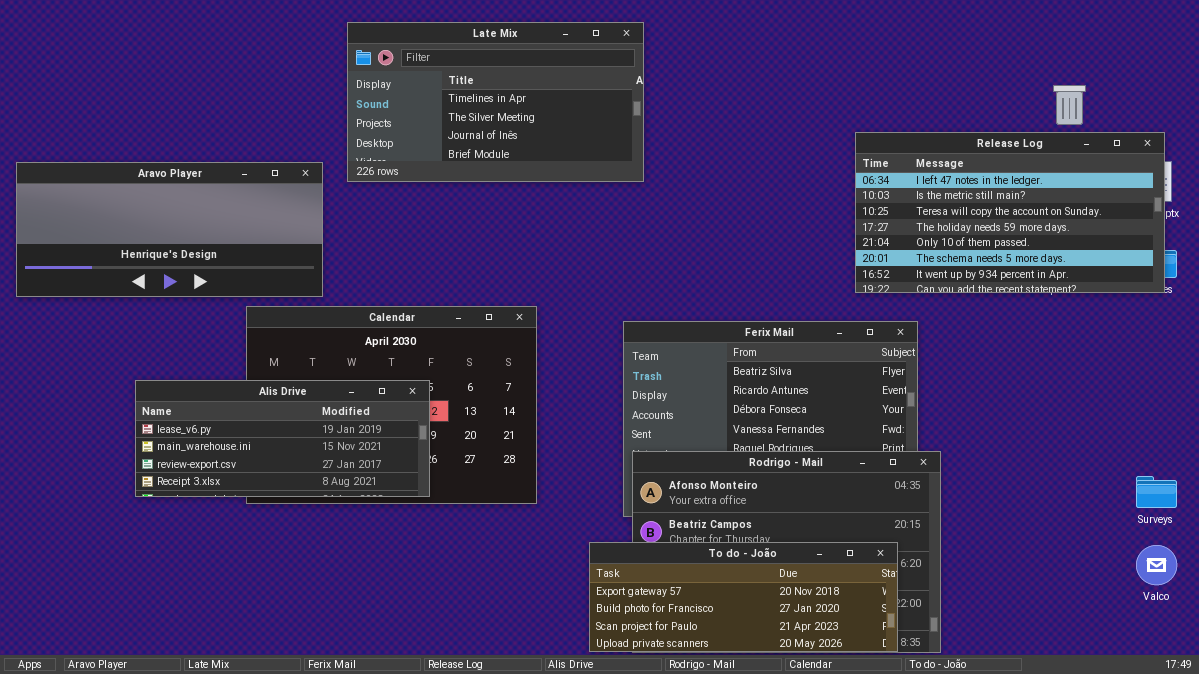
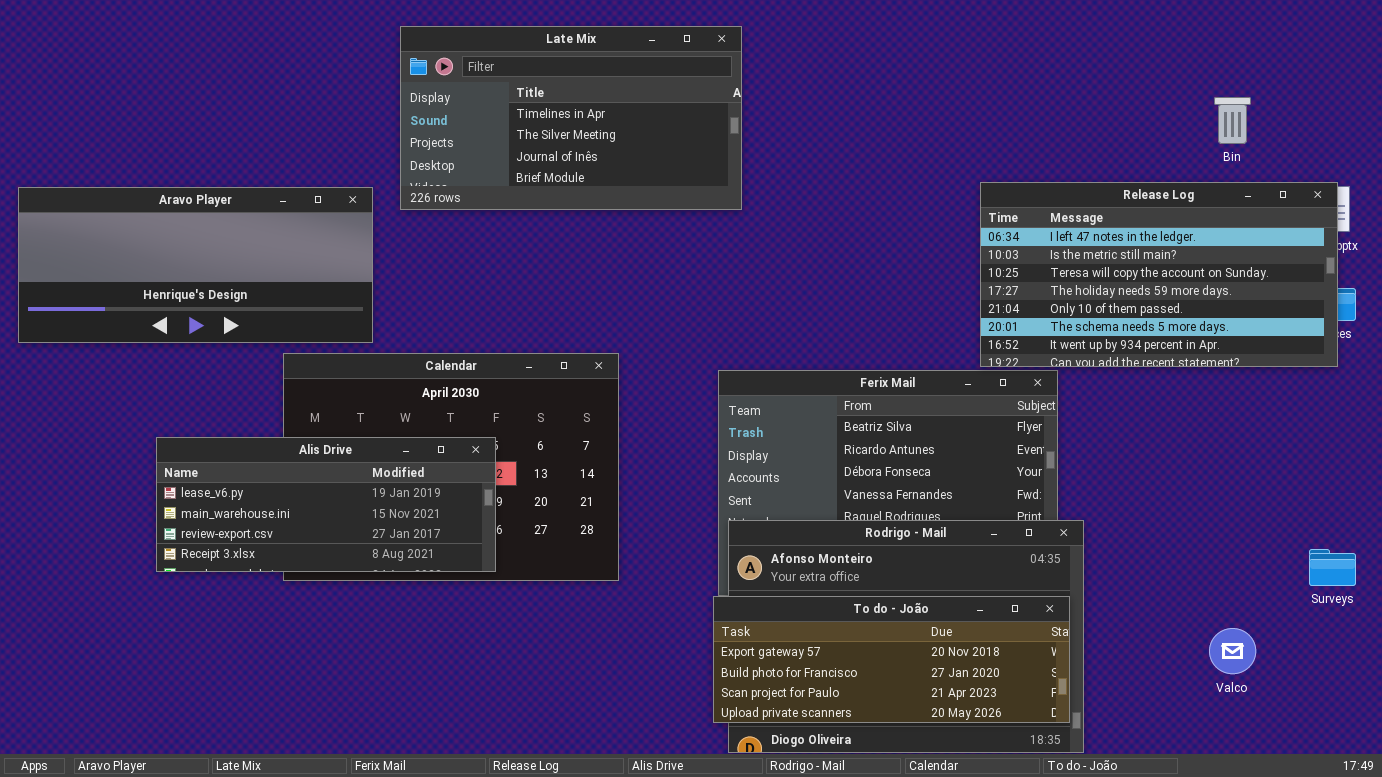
Release Log: [855,132,1165,293] -> [980,182,1338,367], moved
To do - João: [589,542,898,652] -> [713,596,1070,723], moved
Valco: [1136,545,1177,585] -> [1209,628,1256,674], moved

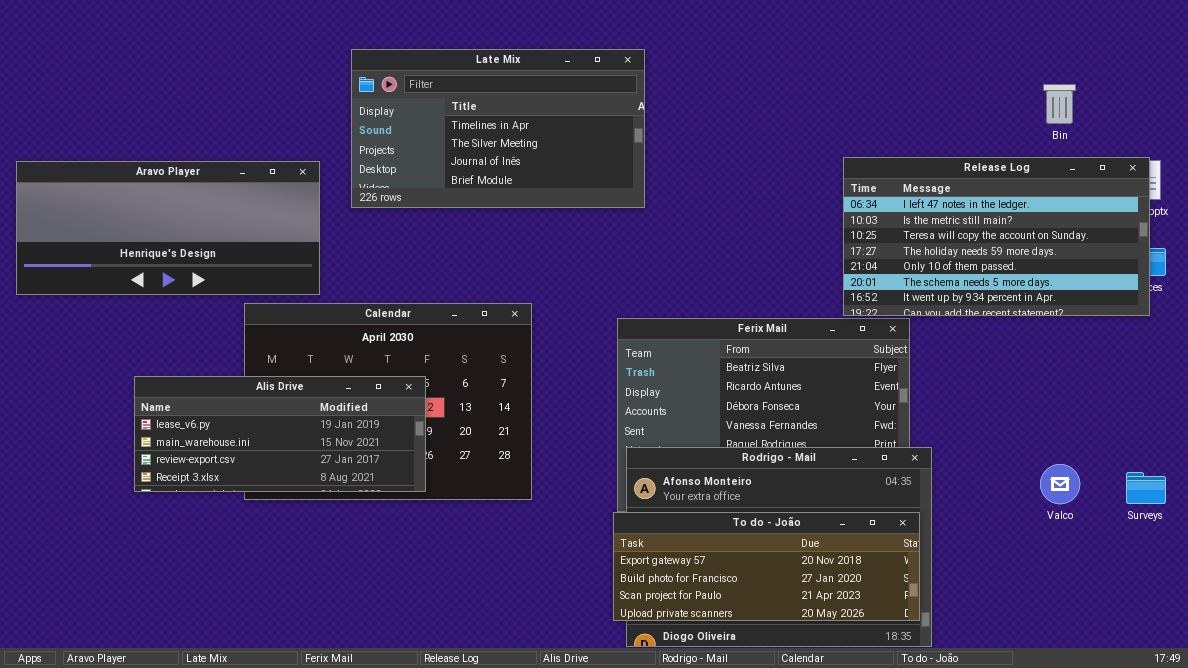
Late Mix: [400,26,742,210] -> [351,49,645,208], moved
Valco: [1209,628,1256,674] -> [1040,464,1080,504], moved

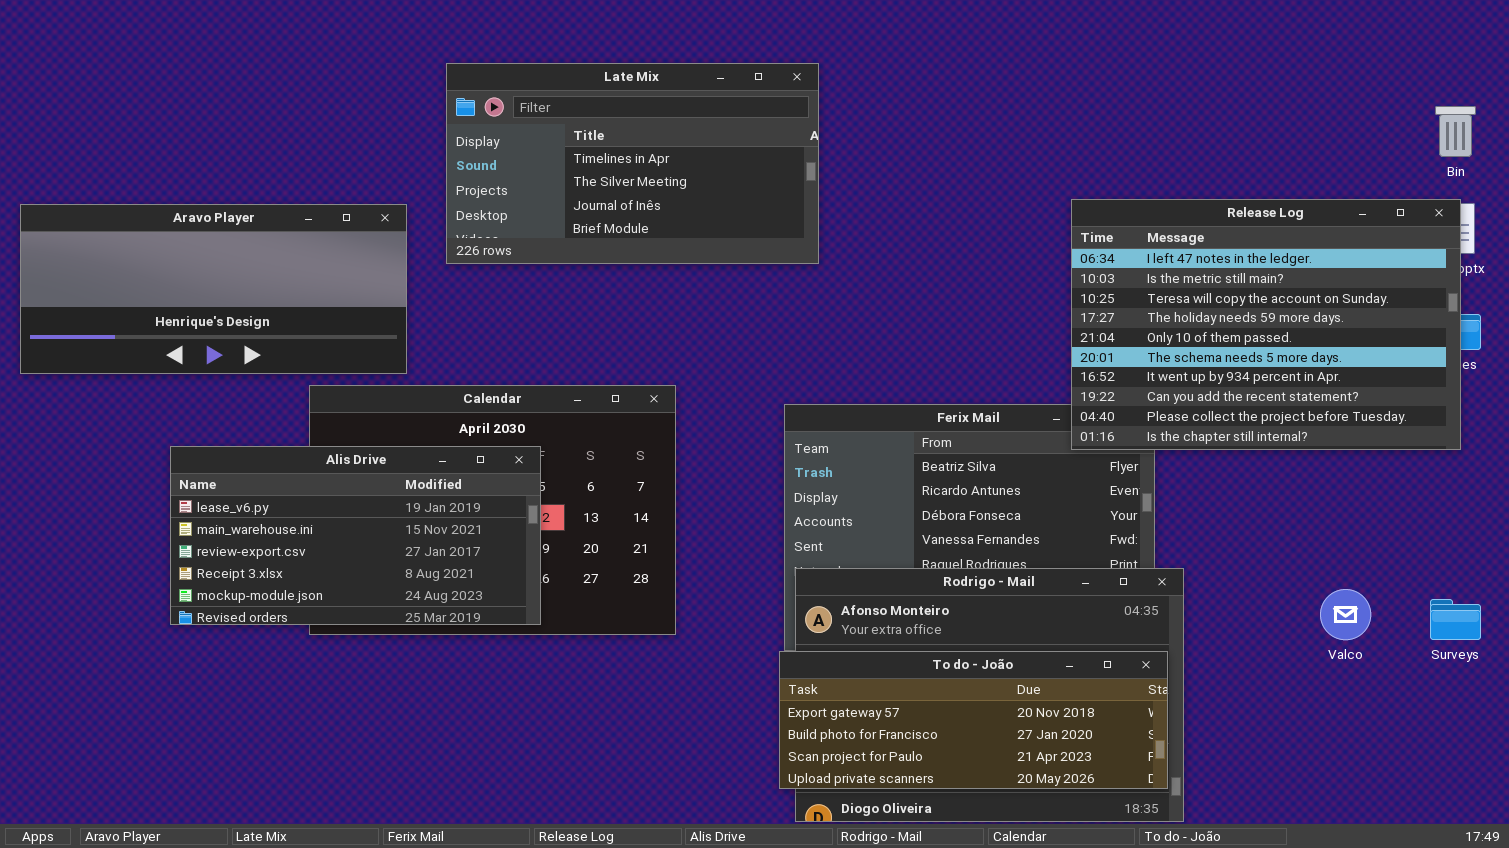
Bin: [1043,84,1076,124] -> [1435,106,1476,157], moved
Release Log: [843,157,1150,316] -> [1071,199,1461,450], resized
Alis Drive: [134,376,426,492] -> [170,446,541,625], resized

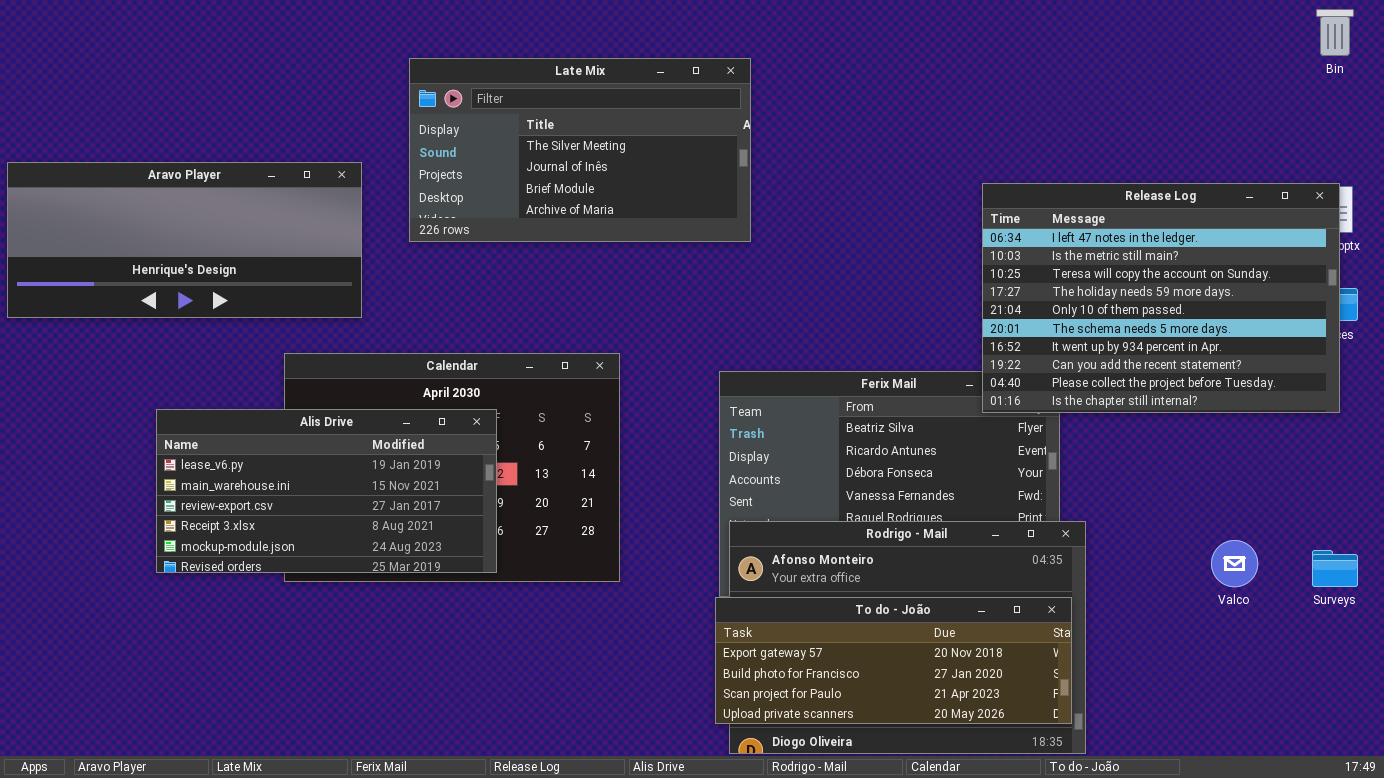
Late Mix: [446,63,819,264] -> [409,58,751,242], scrolled down 1 row
Bin: [1435,106,1476,157] -> [1316,9,1354,56], moved
Aravo Player: [20,204,407,374] -> [7,162,362,318], moved

